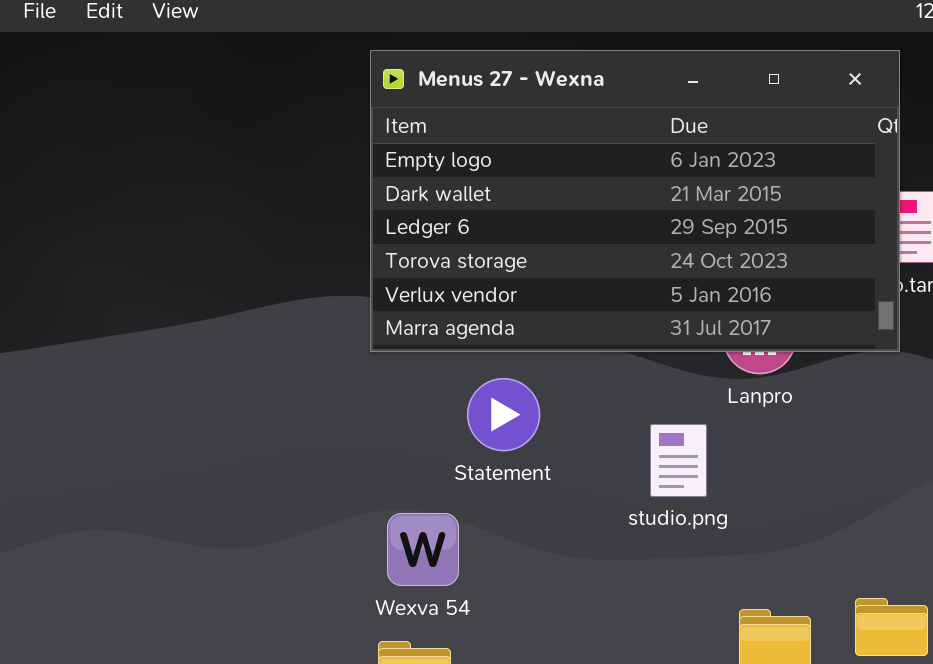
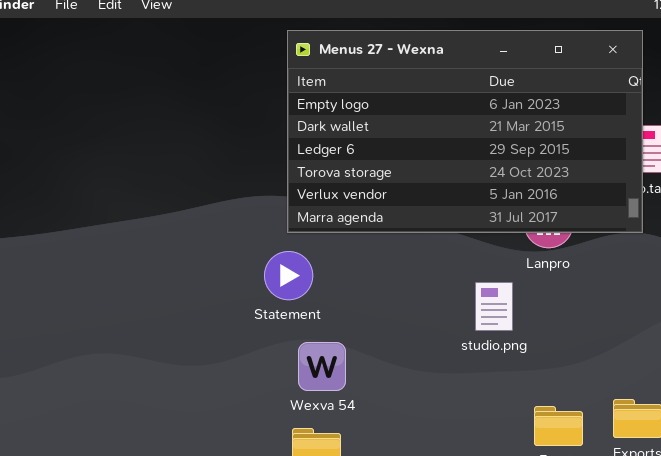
Statement: [467,378,540,451] -> [264,251,313,300], moved

